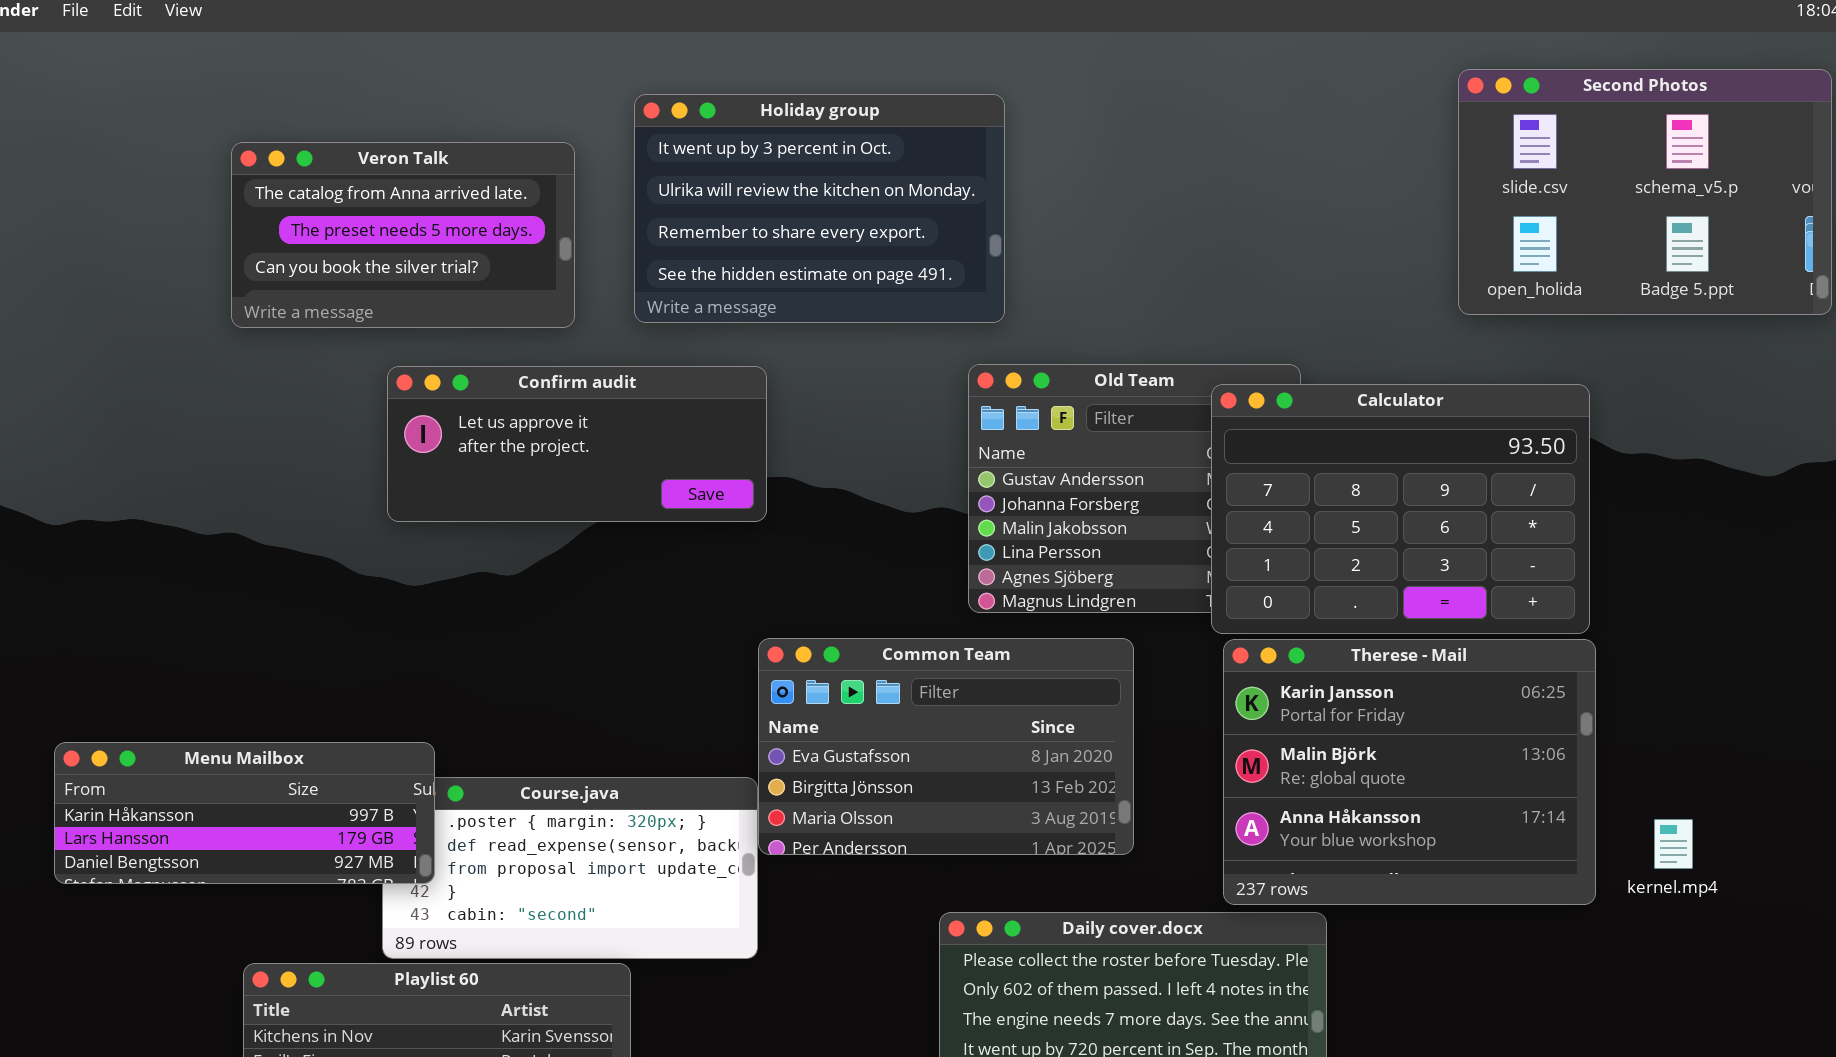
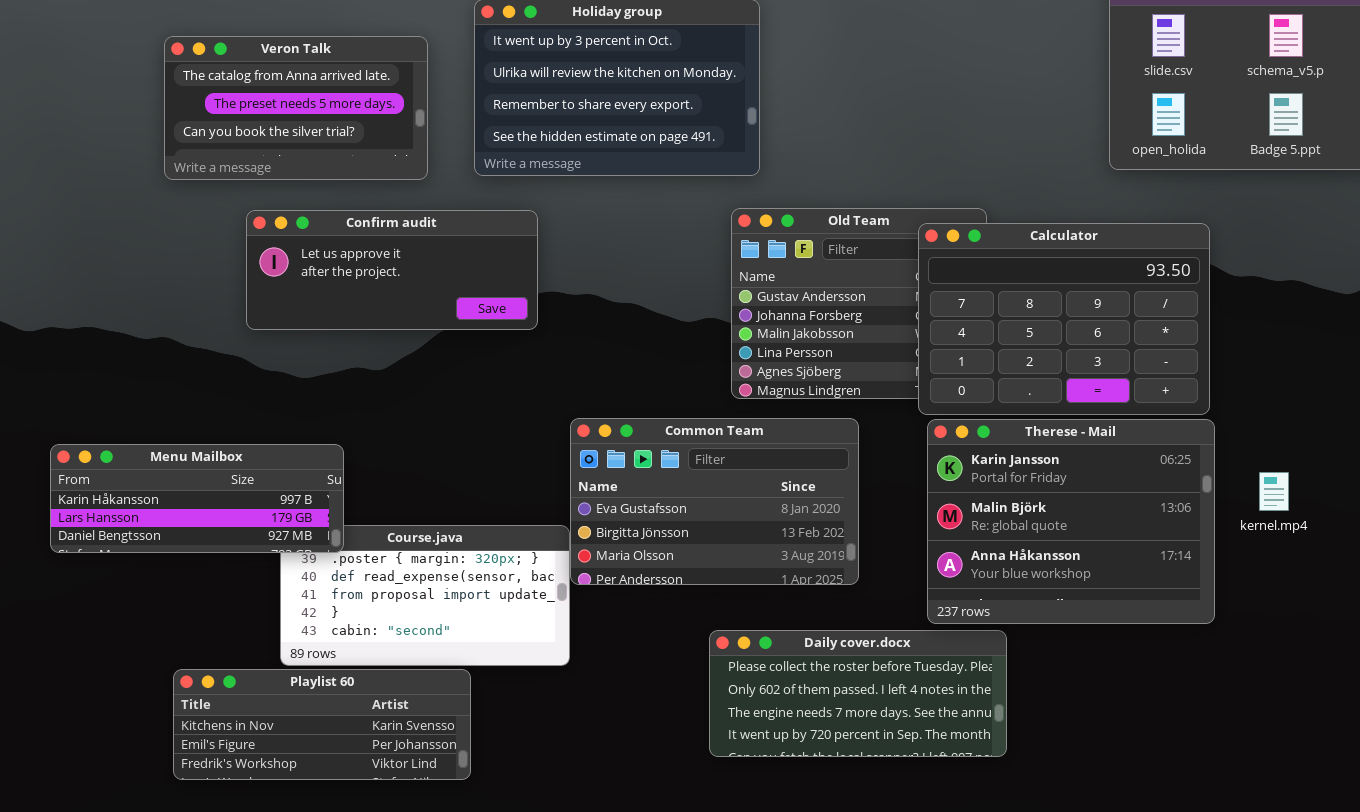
Confirm audit: [387,366,767,522] -> [246,210,538,330], moved
Menu Mailbox: [54,742,435,884] -> [50,444,344,553], moved
kernel.mp4: [1654,819,1693,869] -> [1259,472,1289,511], moved

